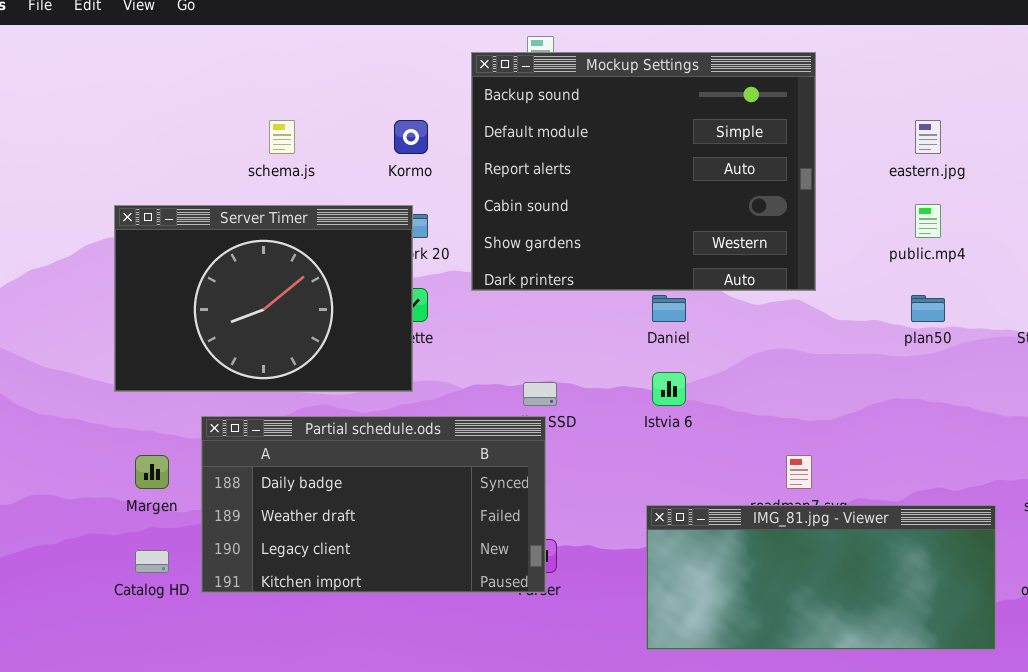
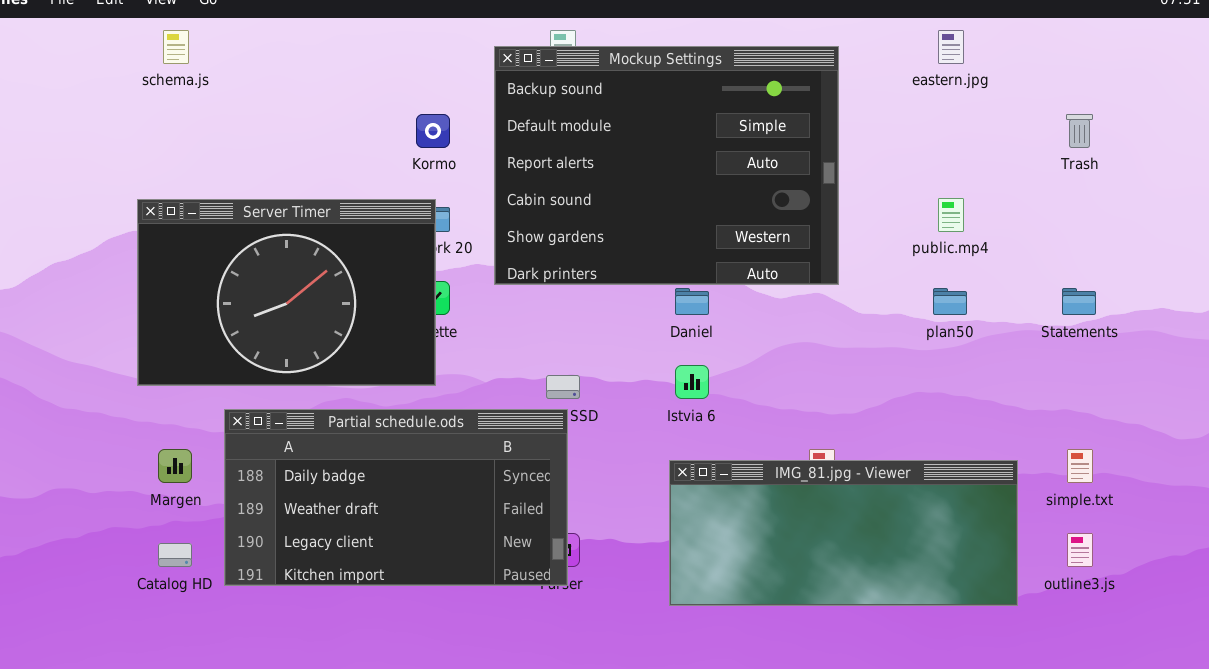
schema.js: [269,120,295,154] -> [163,30,189,64], moved
eastern.jpg: [915,120,941,154] -> [938,30,964,64], moved
IMG_81.jpg - Viewer: [646,505,996,650] -> [669,460,1018,606], moved

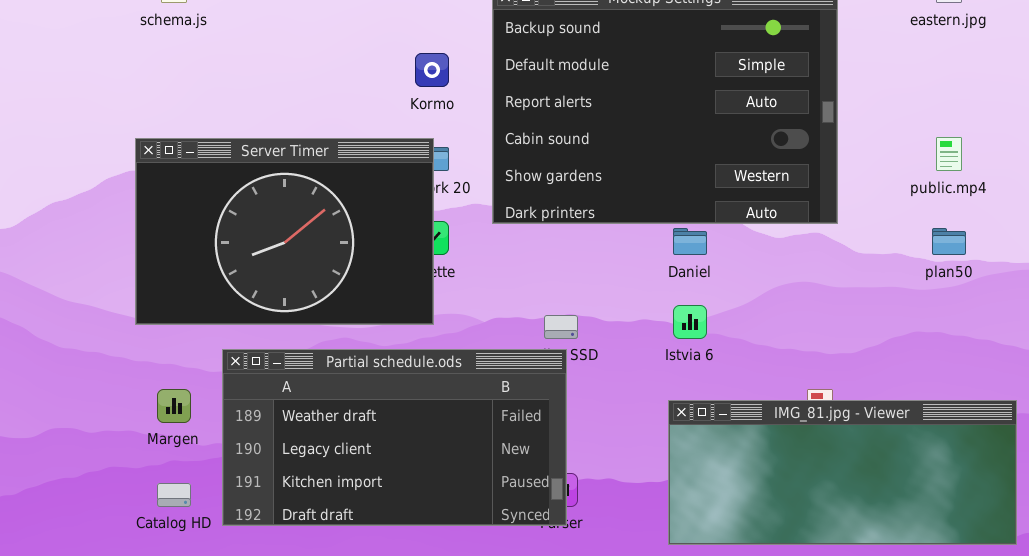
Partial schedule.ods: [224,409,568,586] -> [222,349,567,526], scrolled down 1 row

